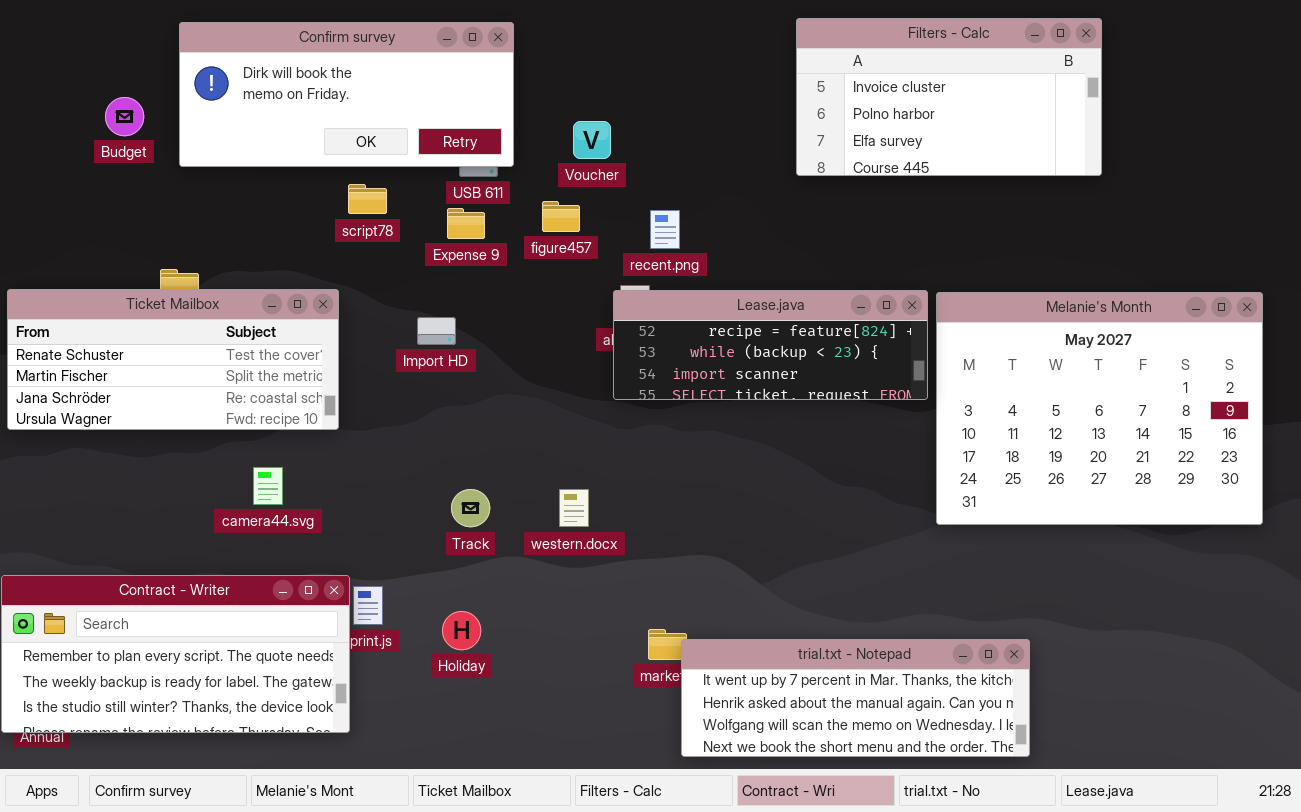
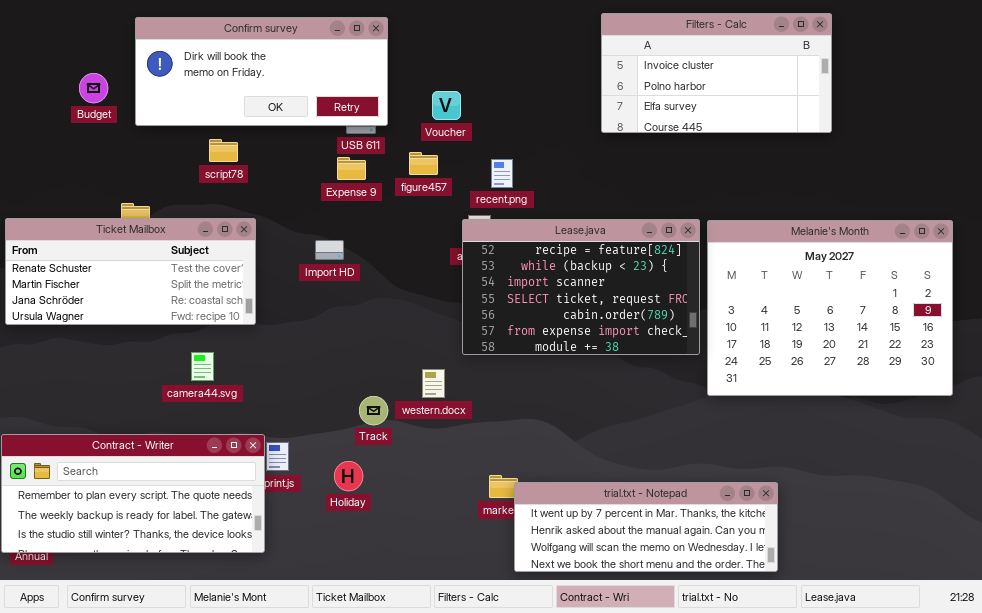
script78: [348,184,387,214] -> [209,139,238,162], moved
Lease.java: [613,290,928,400] -> [462,219,700,355], resized
Track: [451,489,490,527] -> [359,396,388,425], moved

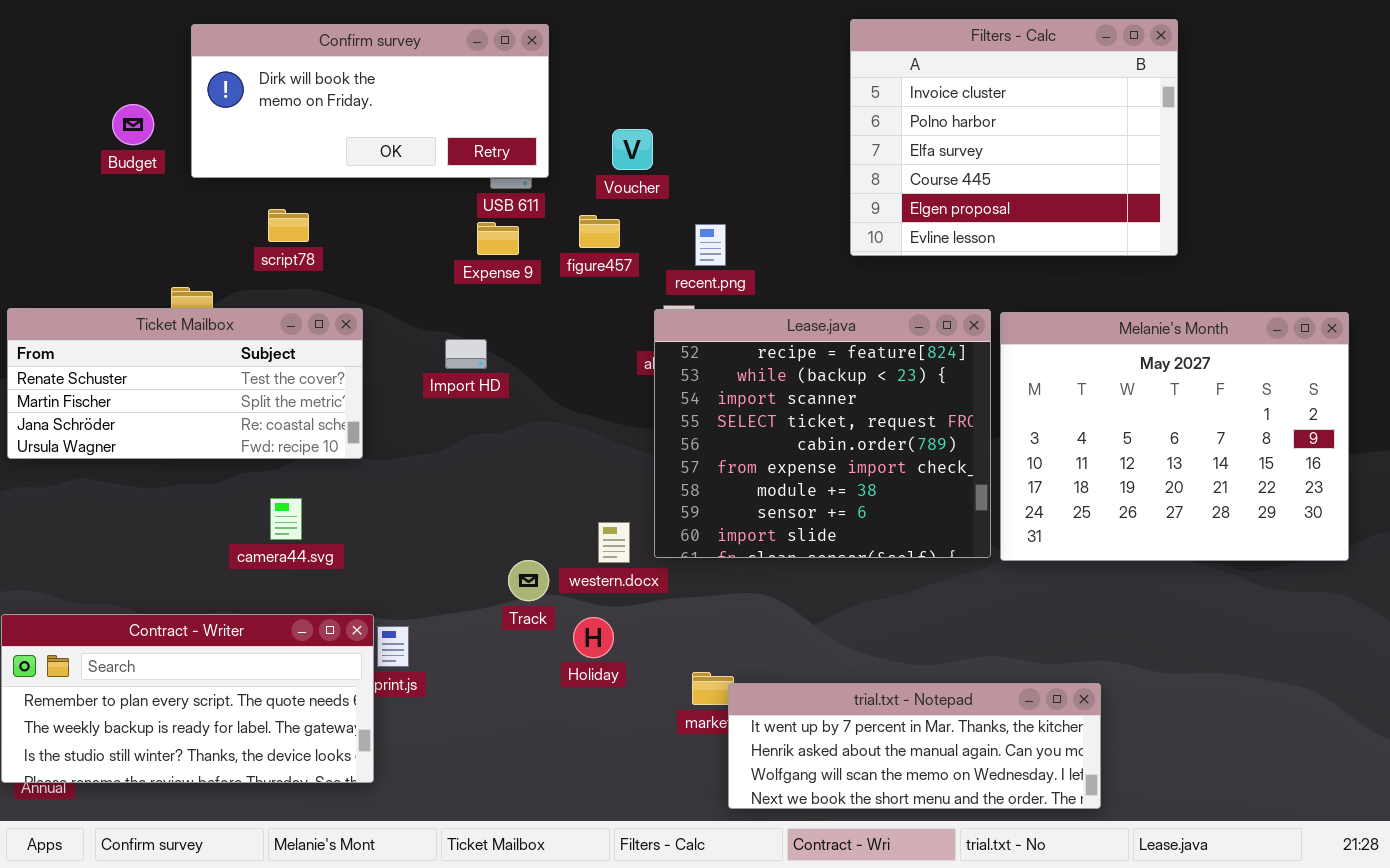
Filters - Calc: [601,13,832,133] -> [850,19,1178,256], resized
script78: [209,139,238,162] -> [268,209,309,242], moved
Lease.java: [462,219,700,355] -> [654,309,991,558], resized
Holiday: [334,461,363,491] -> [573,617,614,658], moved

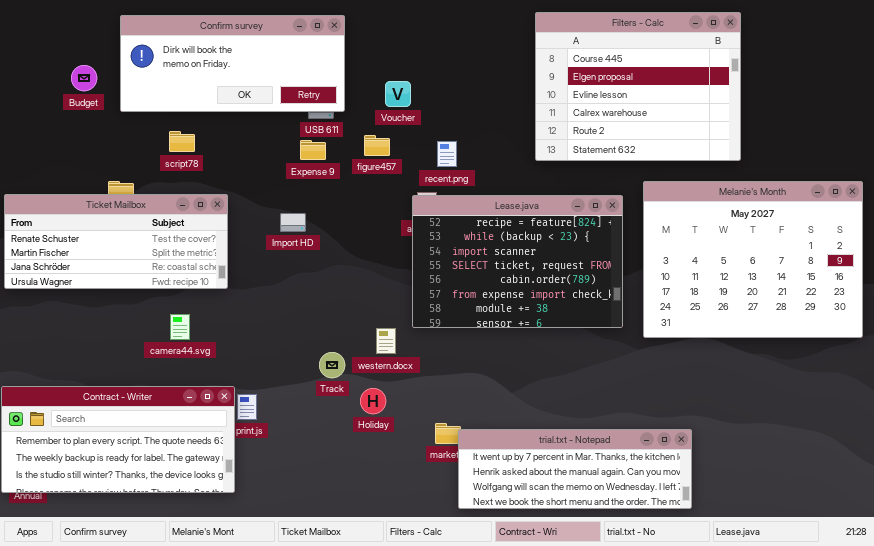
Filters - Calc: [850,19,1178,256] -> [535,12,741,161], scrolled down 3 rows
Lease.java: [654,309,991,558] -> [412,195,623,328], resized
Melanie's Month: [1000,312,1349,561] -> [643,181,863,338], moved

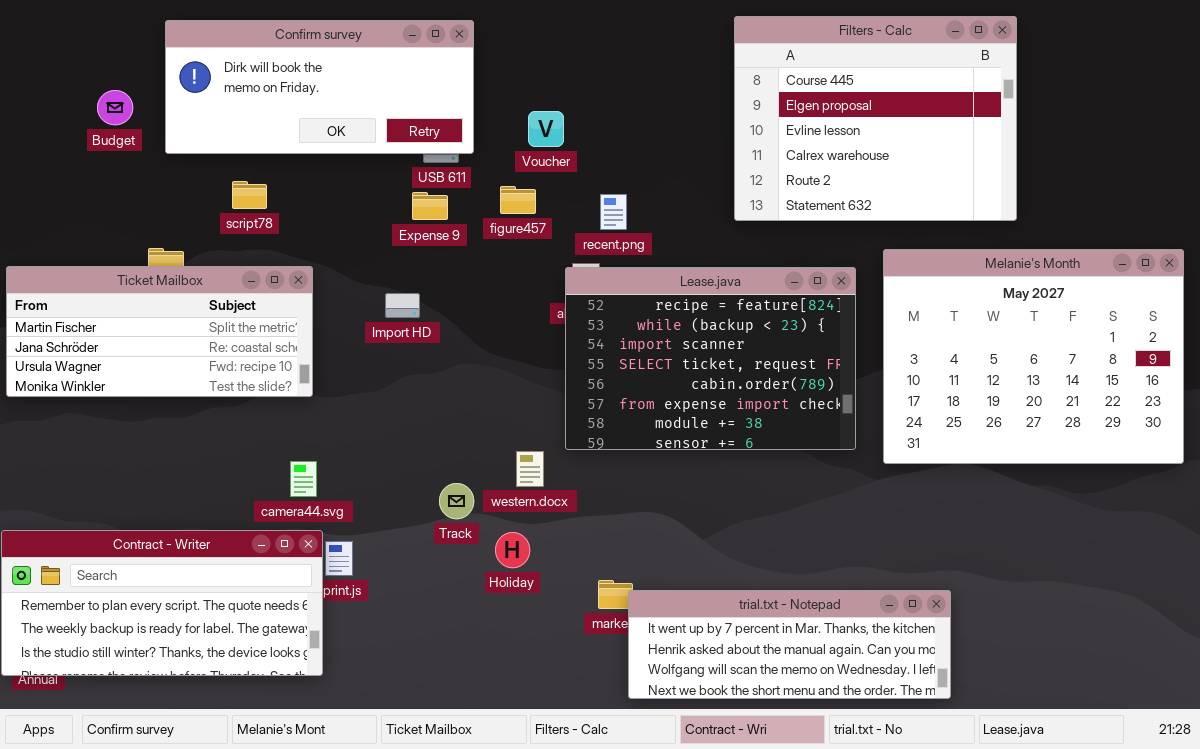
Ticket Mailbox: [4,194,228,289] -> [6,266,313,397], scrolled down 1 row
camera44.svg: [170,314,190,340] -> [290,461,317,497], moved

